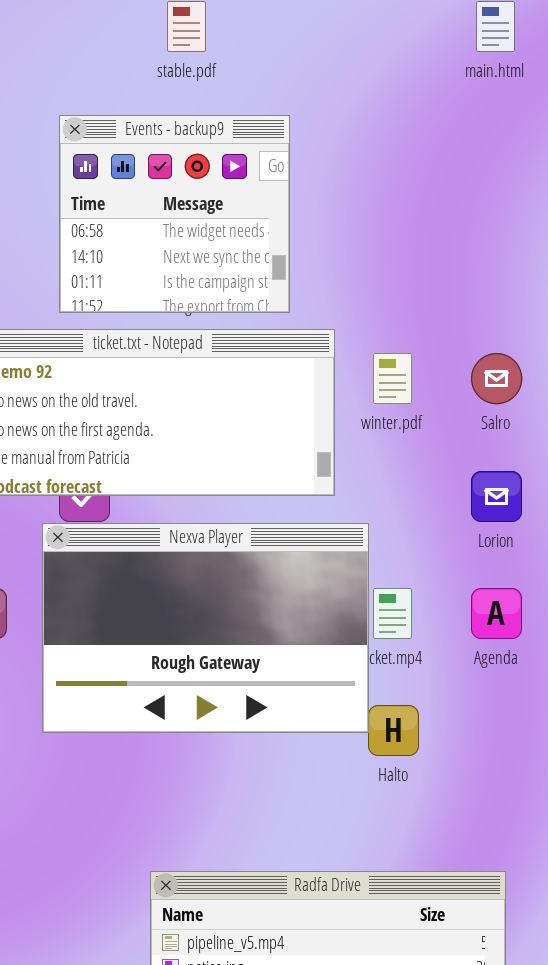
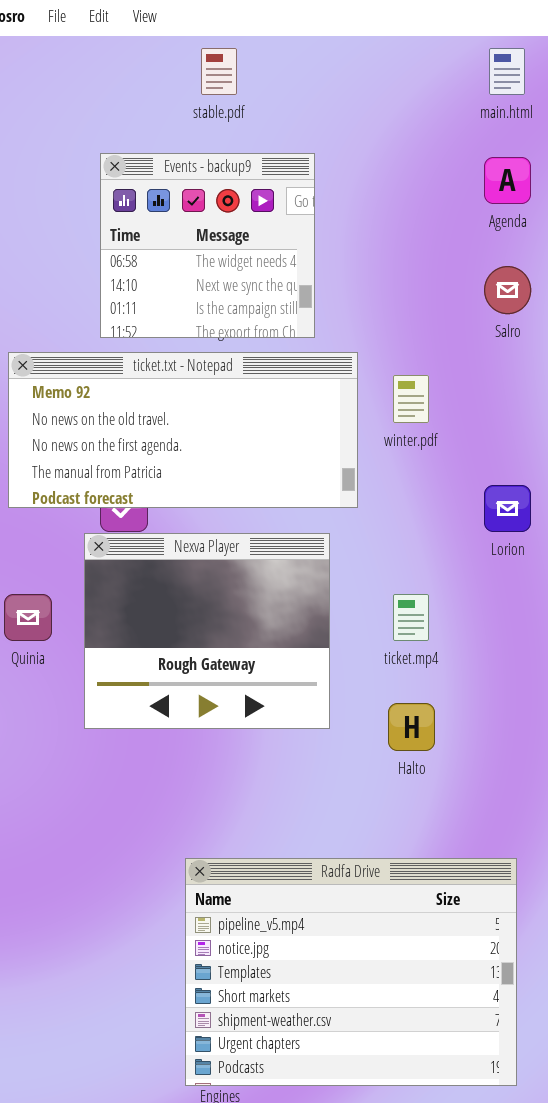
Salro: [471,353,522,404] -> [484,266,531,314], moved
Nexva Player: [42,523,369,733] -> [84,533,330,729], resized
Agenda: [471,588,522,639] -> [484,157,531,204], moved

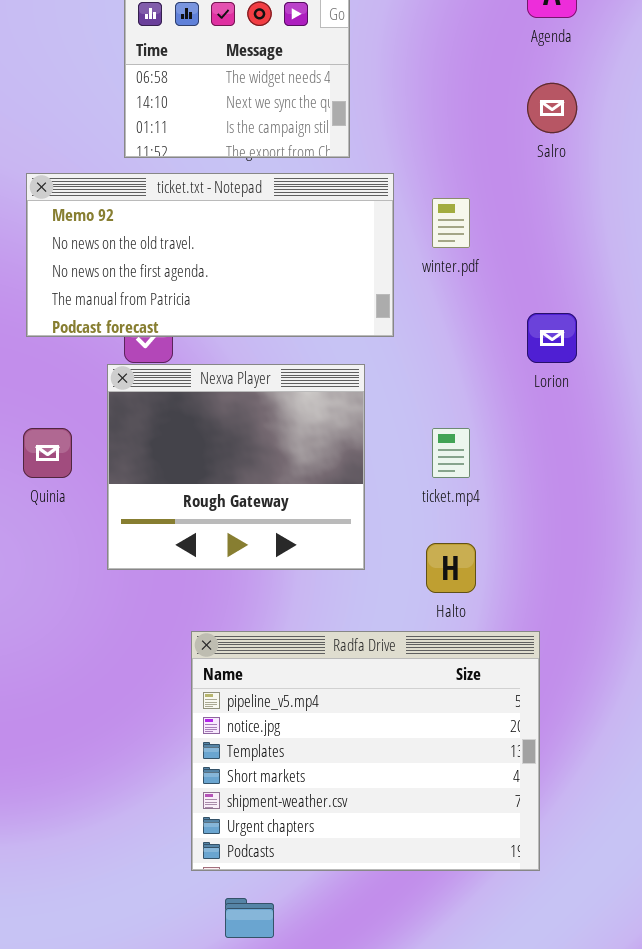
Radfa Drive: [185,858,517,1086] -> [191,631,540,871], moved

